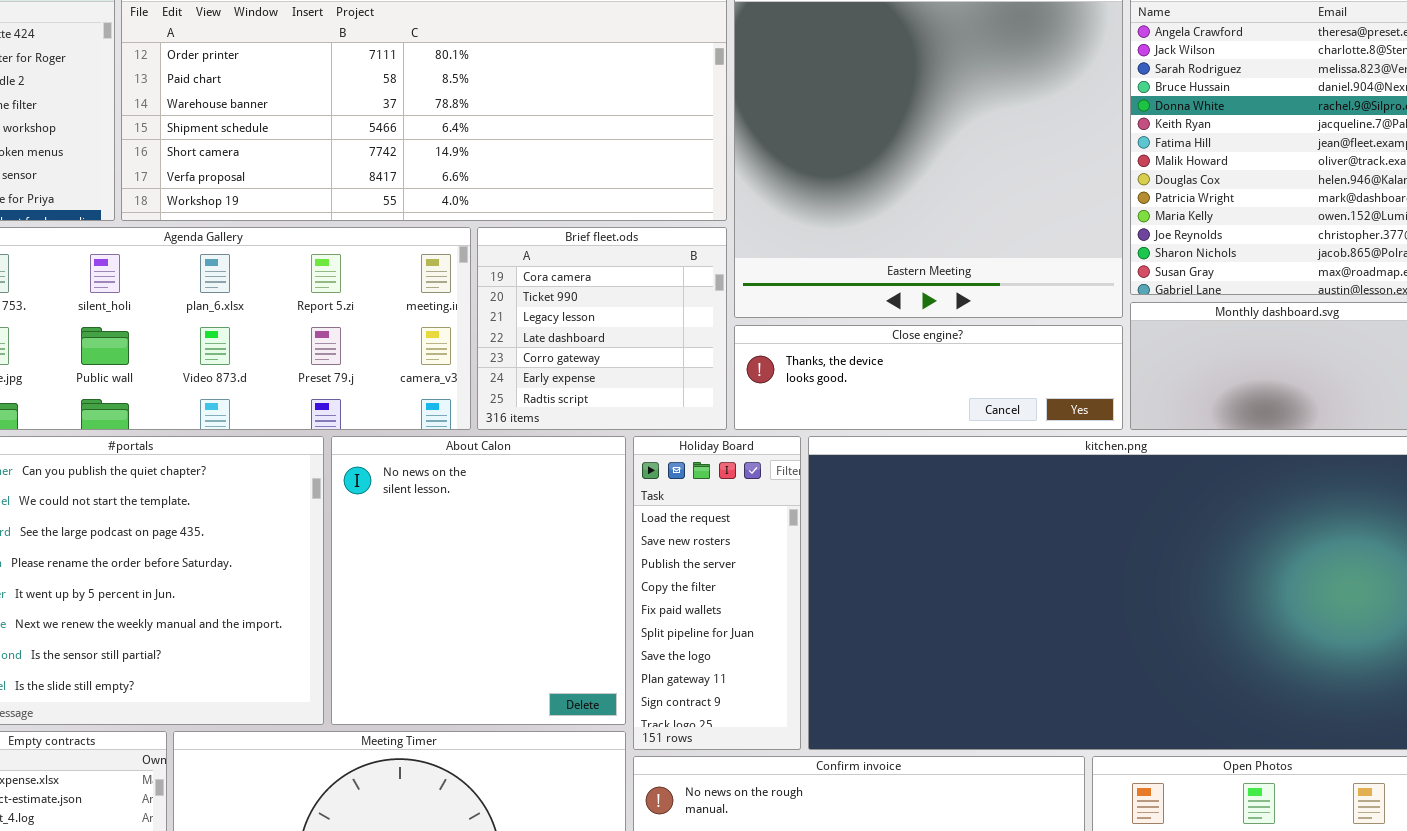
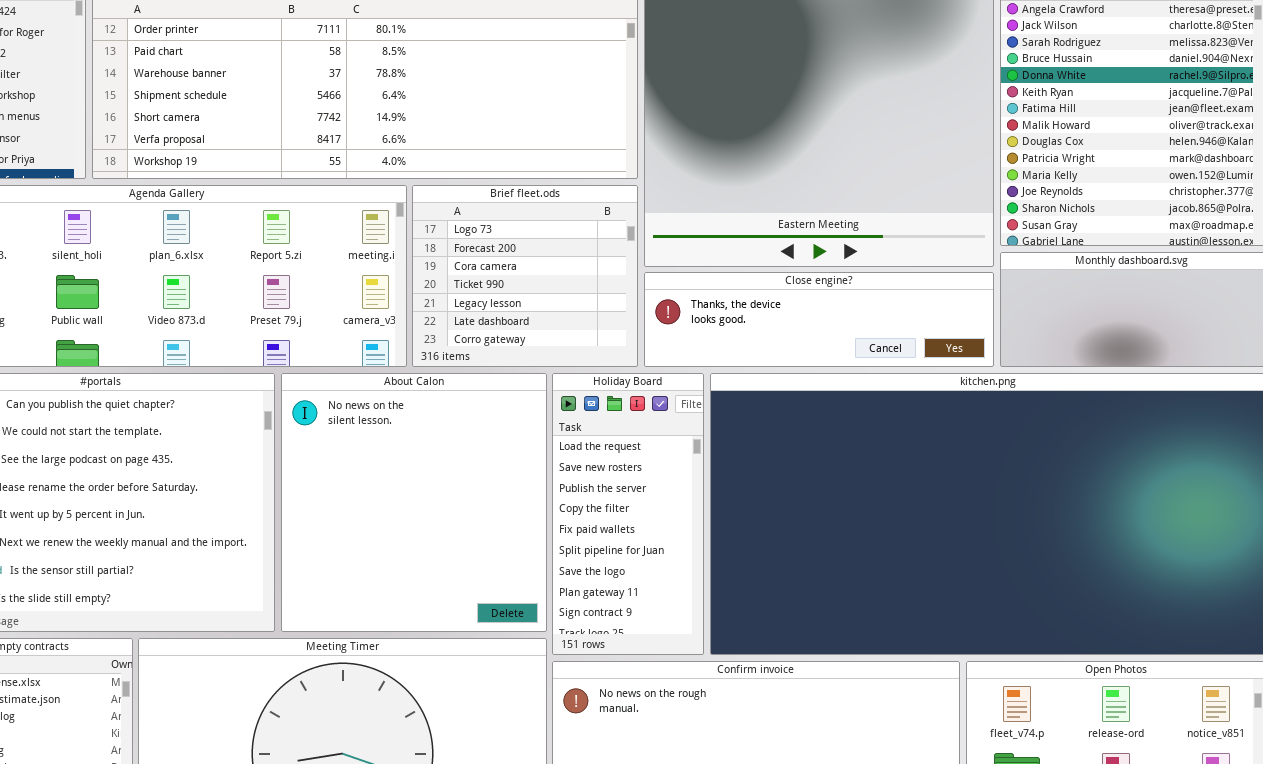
Brief fleet.ods: [477,227,727,430] -> [412,185,638,367], scrolled up 2 rows

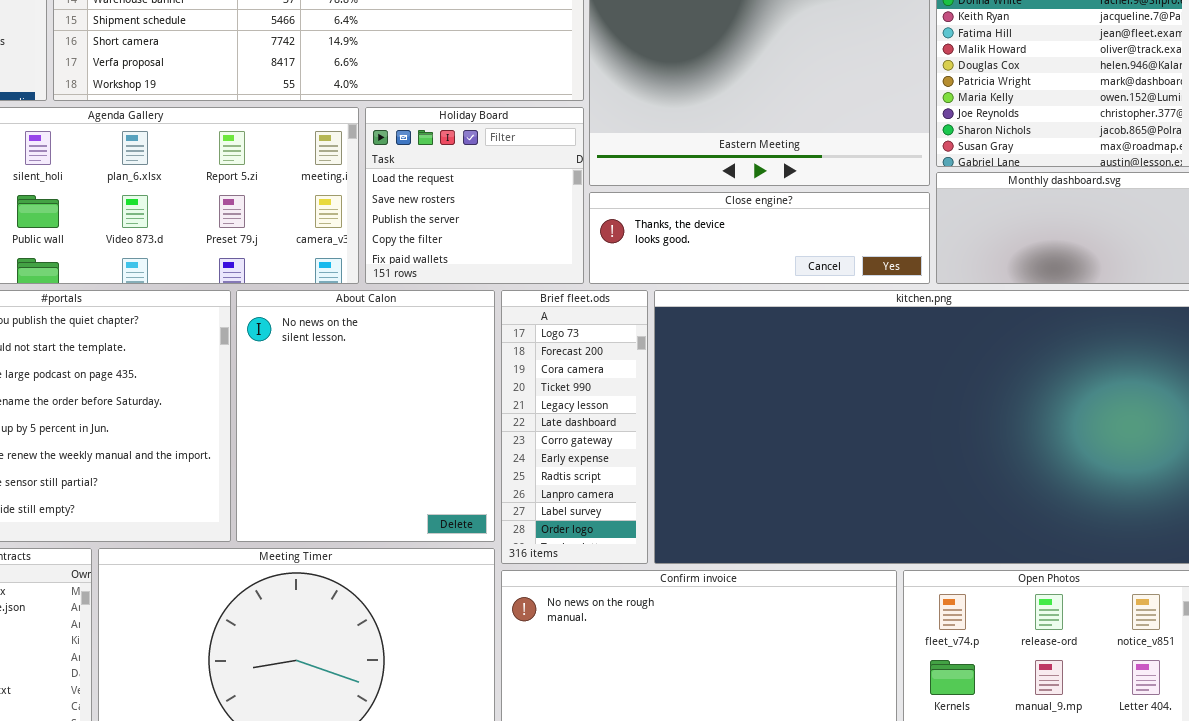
Brief fleet.ods: [412,185,638,367] -> [501,290,648,564], moved, resized
Holiday Board: [552,373,704,655] -> [365,107,584,284], moved, resized

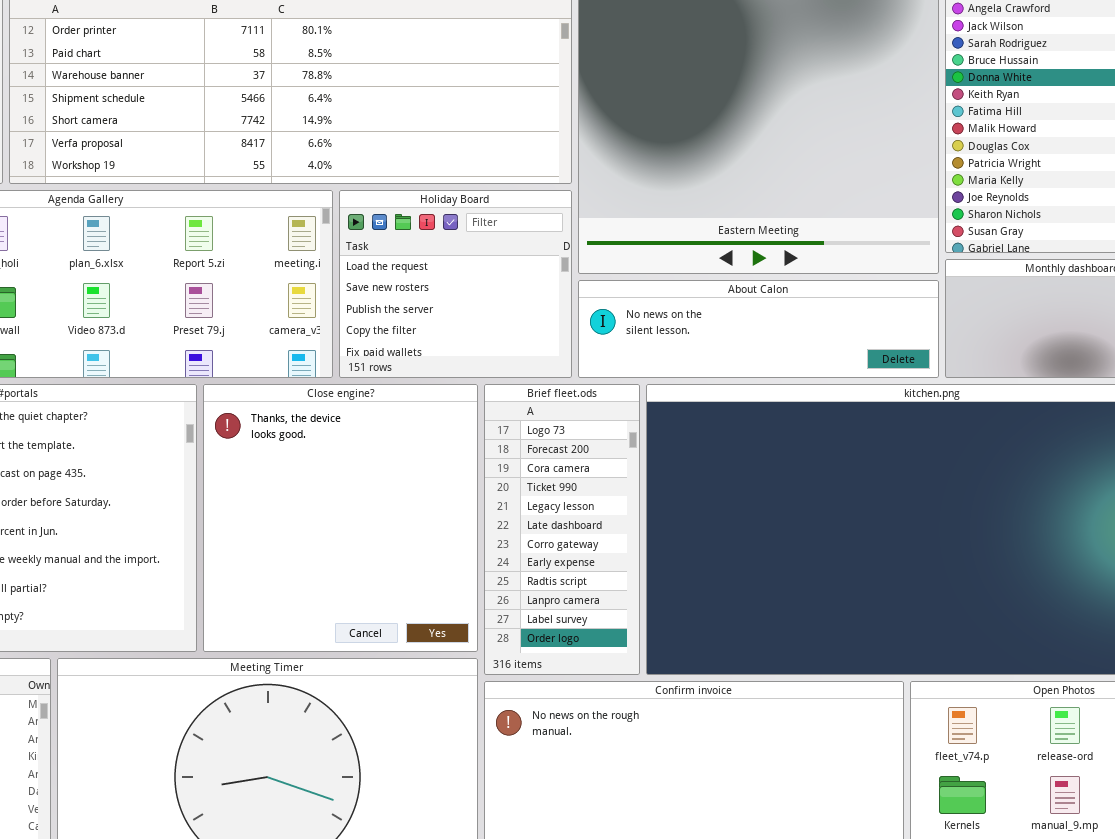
Close engine?: [589,192,930,284] -> [203,384,478,652], moved, resized
About Calon: [236,290,495,542] -> [578,280,939,378], moved, resized

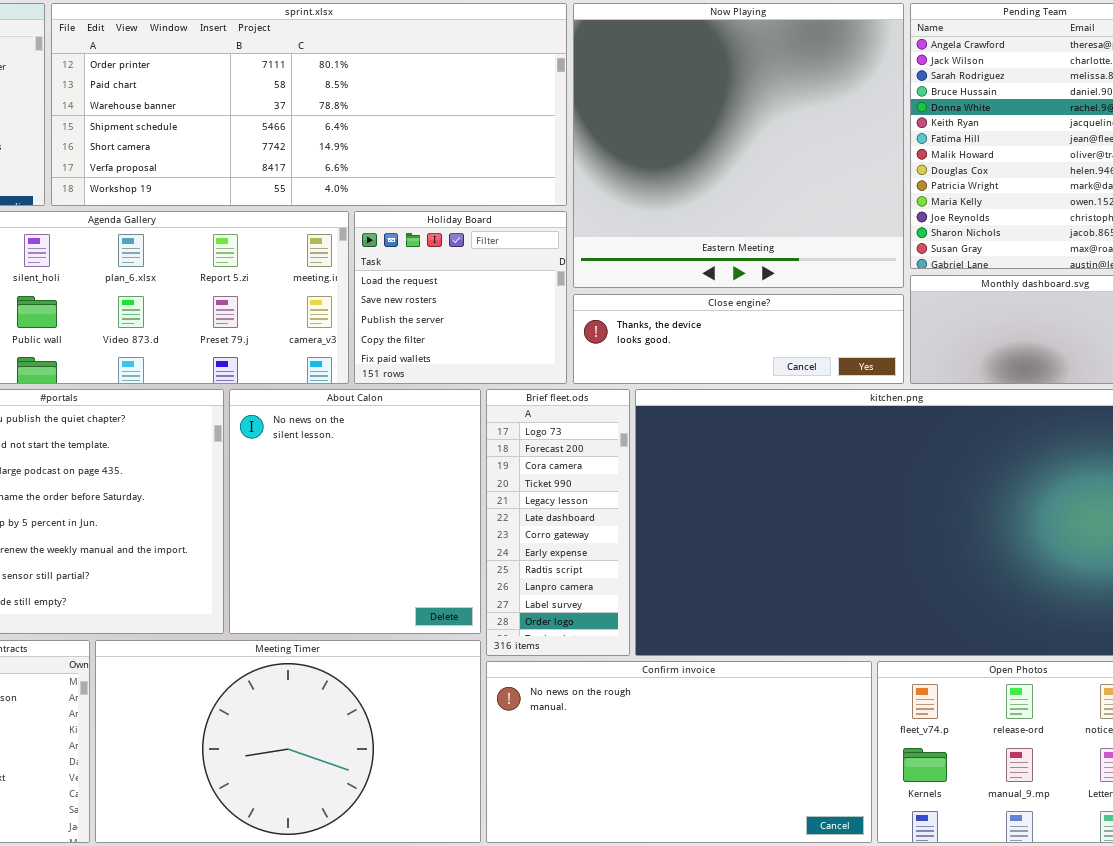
About Calon: [578,280,939,378] -> [229,389,481,634], moved, resized
Close engine?: [203,384,478,652] -> [573,294,904,384], moved, resized

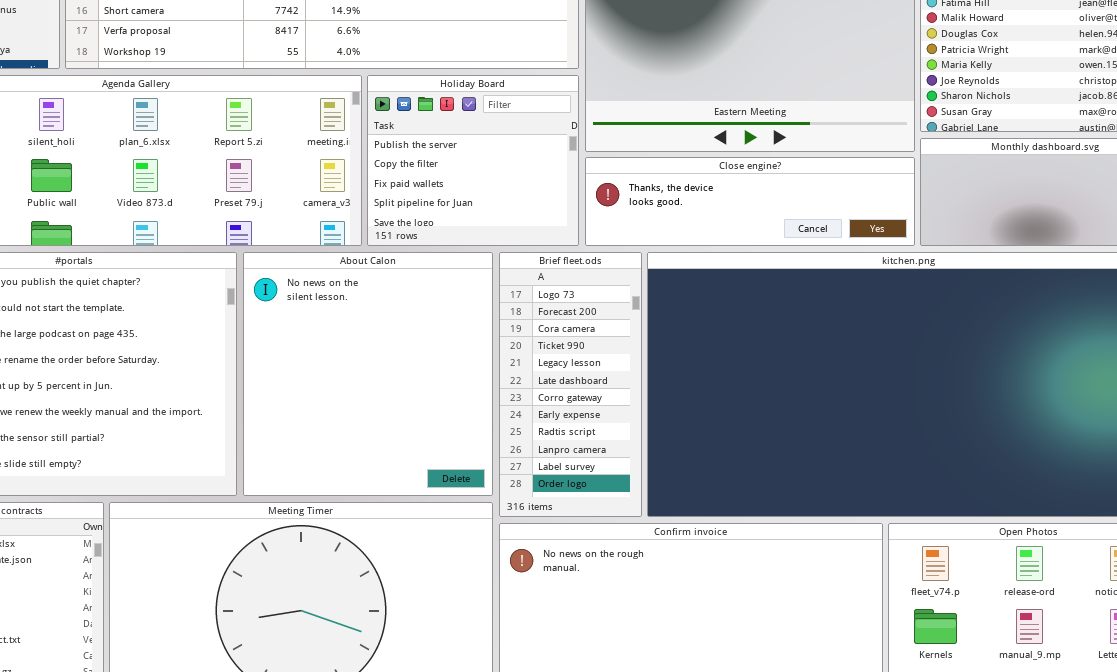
Holiday Board: [354,211,567,384] -> [367,75,579,246], scrolled down 2 rows

